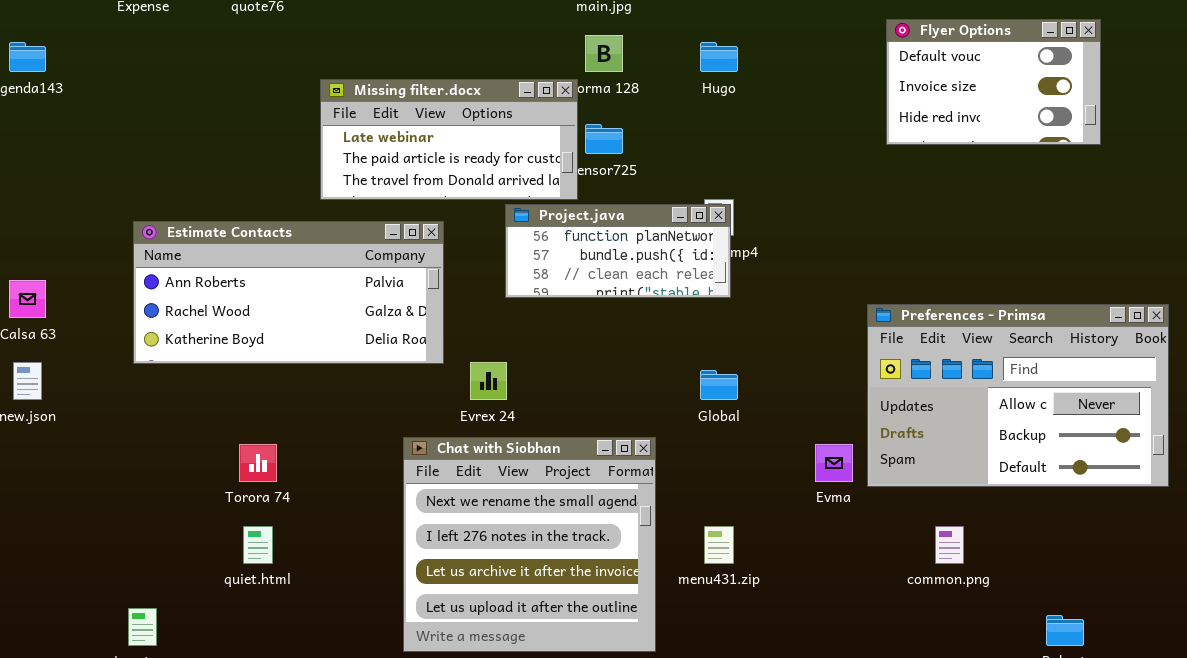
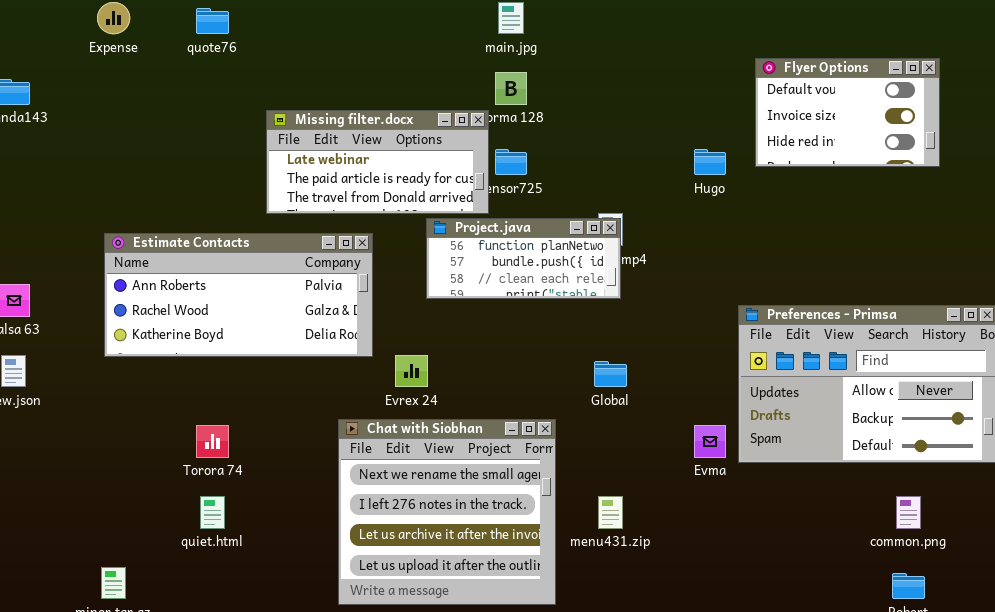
Hugo: [700,42,738,72] -> [694,149,726,175], moved
common.png: [935,526,964,564] -> [896,496,921,529], moved

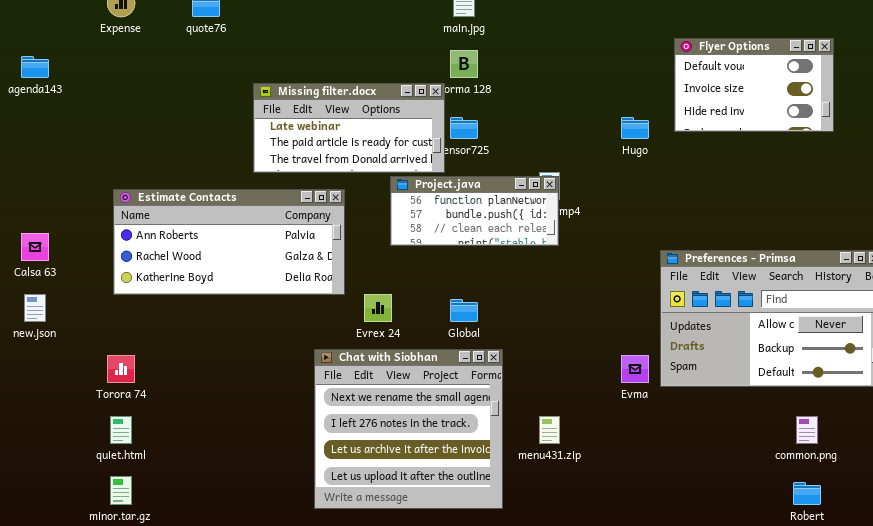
Global: [594,361,627,387] -> [450,299,478,322], moved
Torora 74: [196,425,229,458] -> [107,355,135,383], moved
quiet.html: [200,496,225,529] -> [110,416,132,444], moved

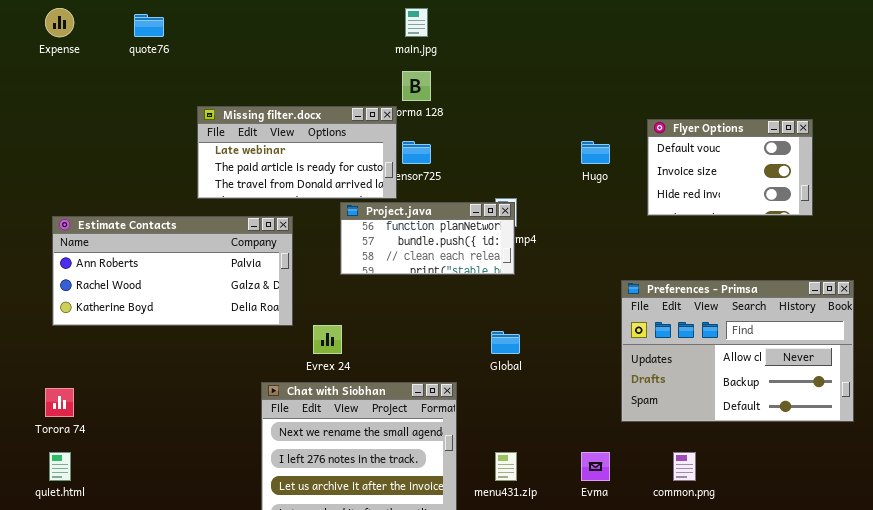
Flyer Options: [674,38,834,132] -> [647,119,813,216], moved
Global: [450,299,478,322] -> [491,331,520,354], moved
Evma: [621,355,649,383] -> [581,452,610,481], moved
common.png: [796,416,818,444] -> [673,452,696,481], moved

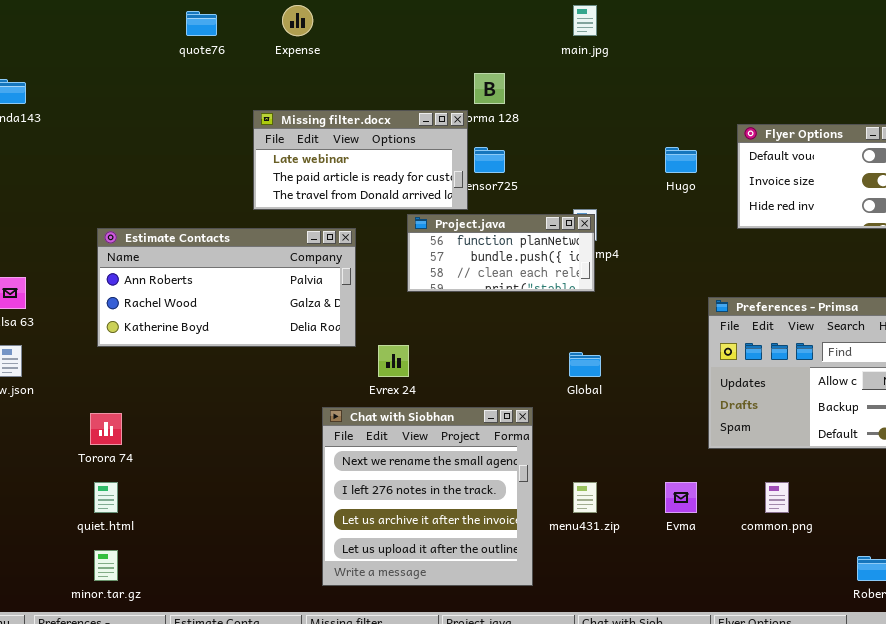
Expense: [45,8,74,37] -> [282,5,313,36], moved
main.jpg: [405,8,428,37] -> [573,5,597,36], moved

